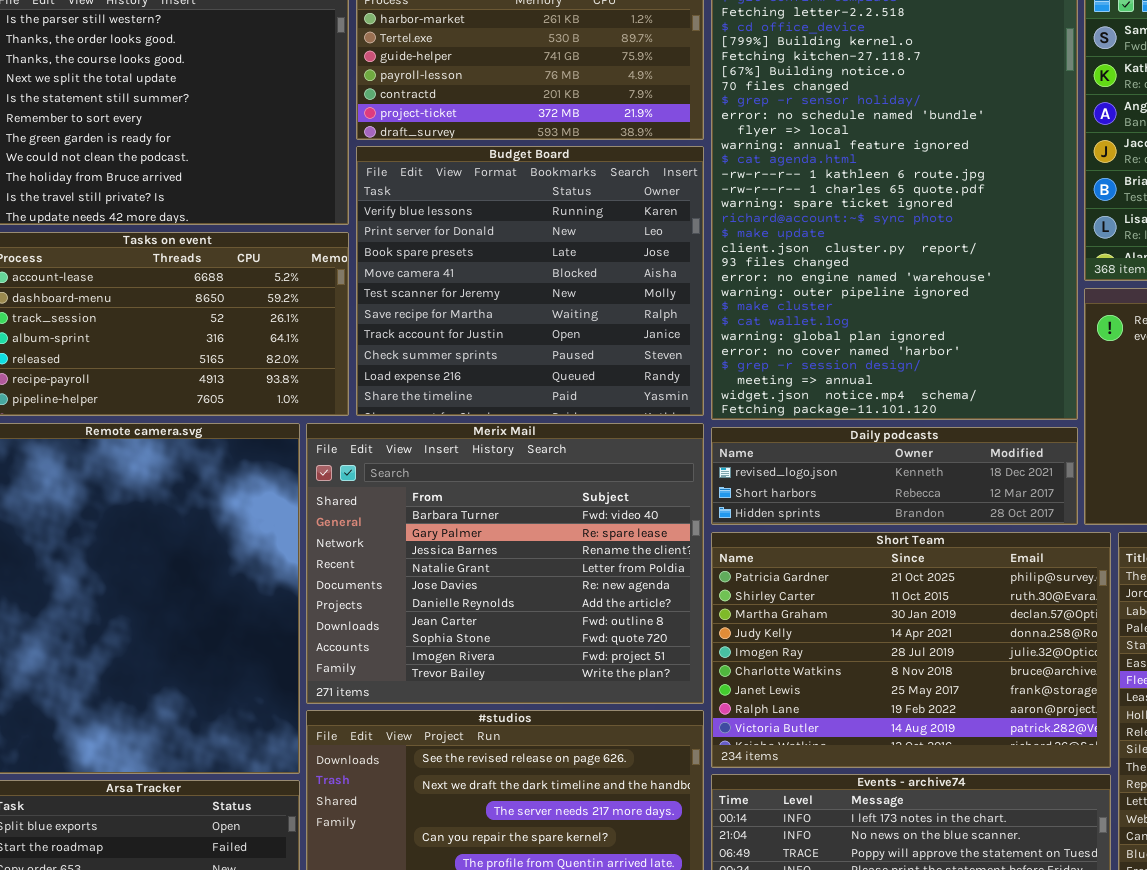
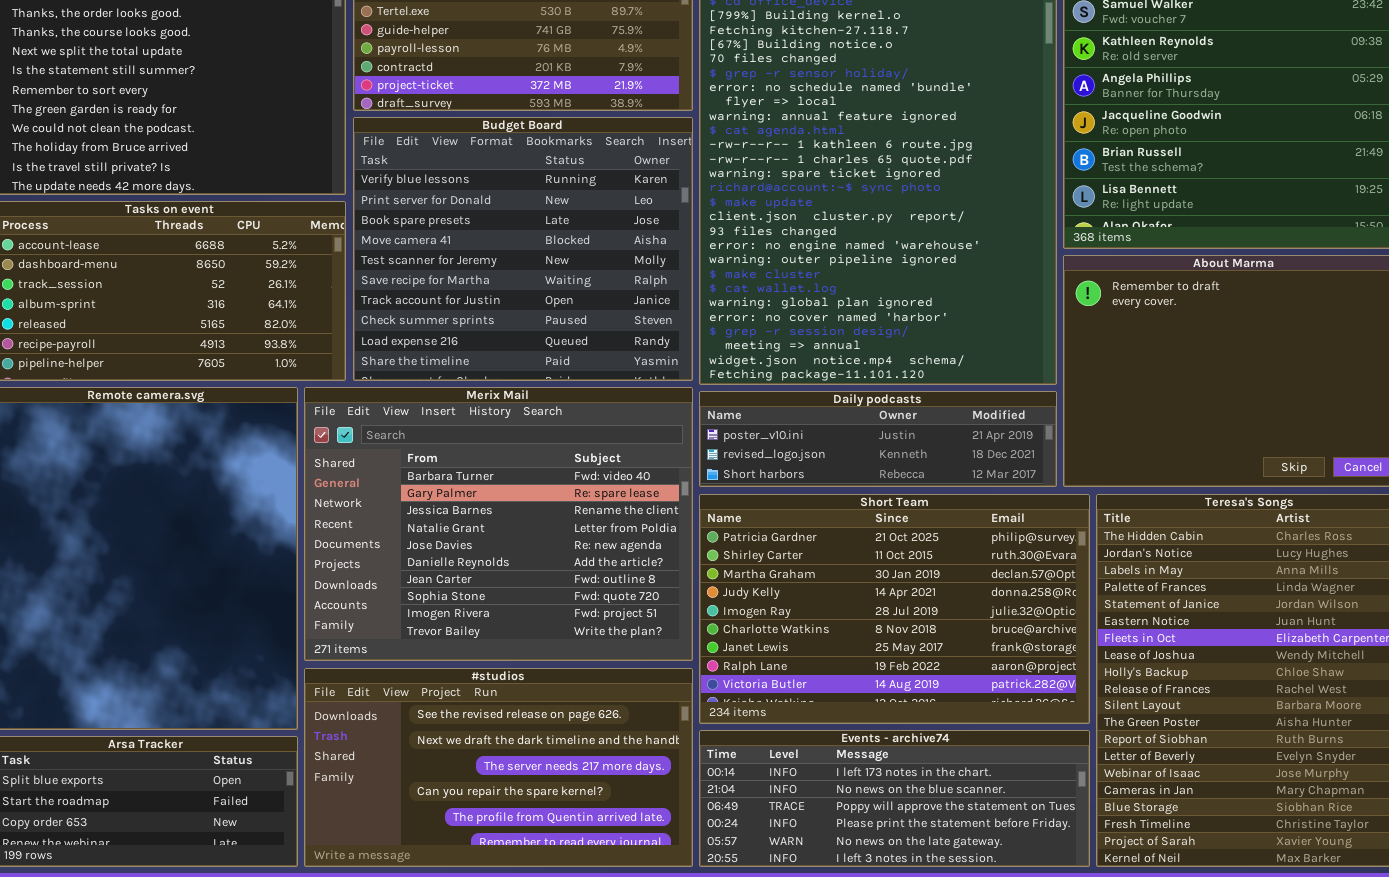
Daily podcasts: [711,427,1078,525] -> [699,391,1057,487], scrolled up 1 row

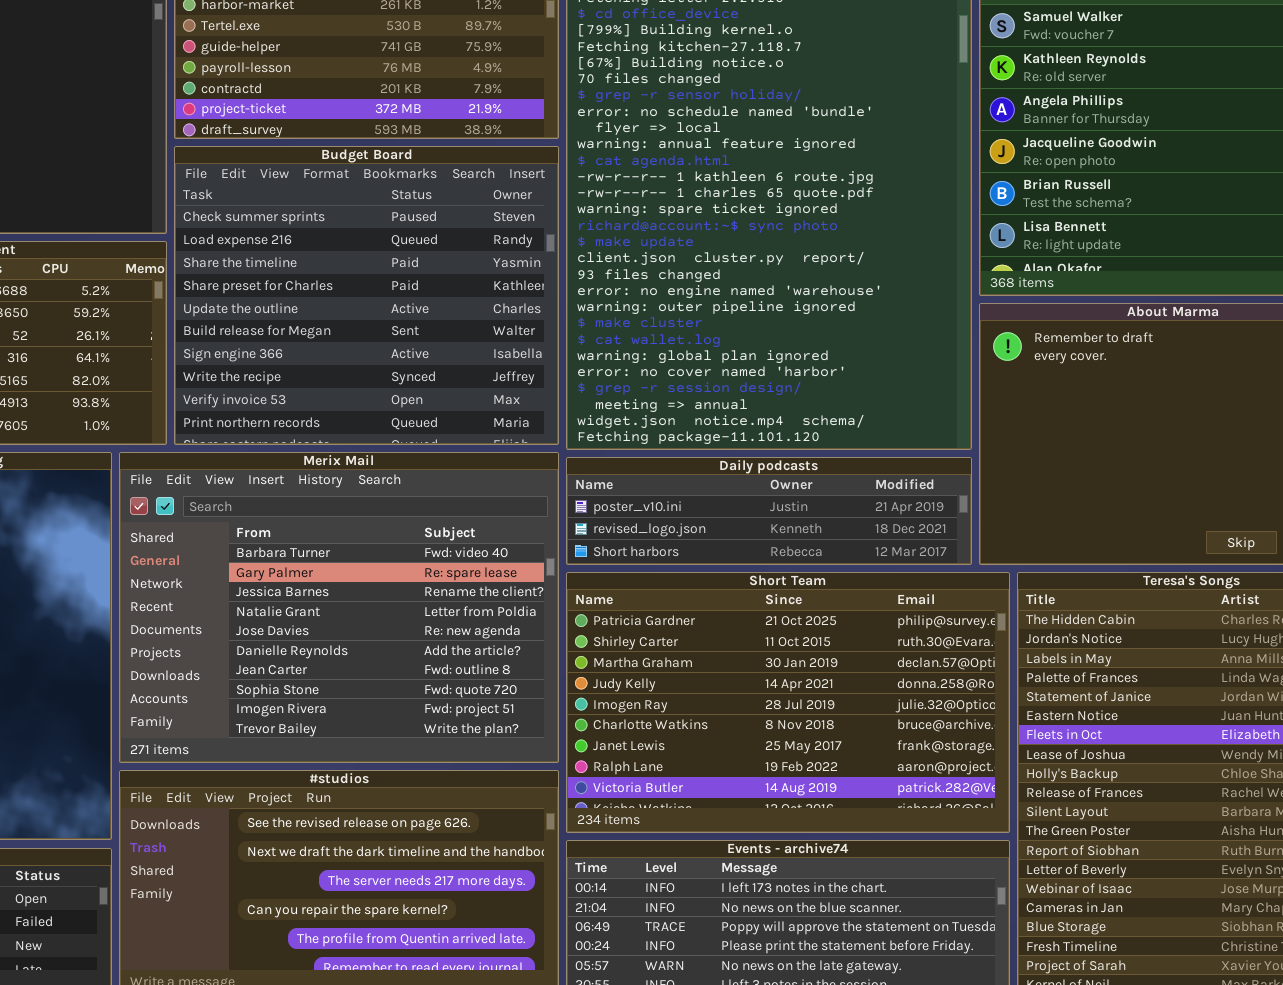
Budget Board: [353,117,693,381] -> [174,146,559,445], scrolled down 7 rows

